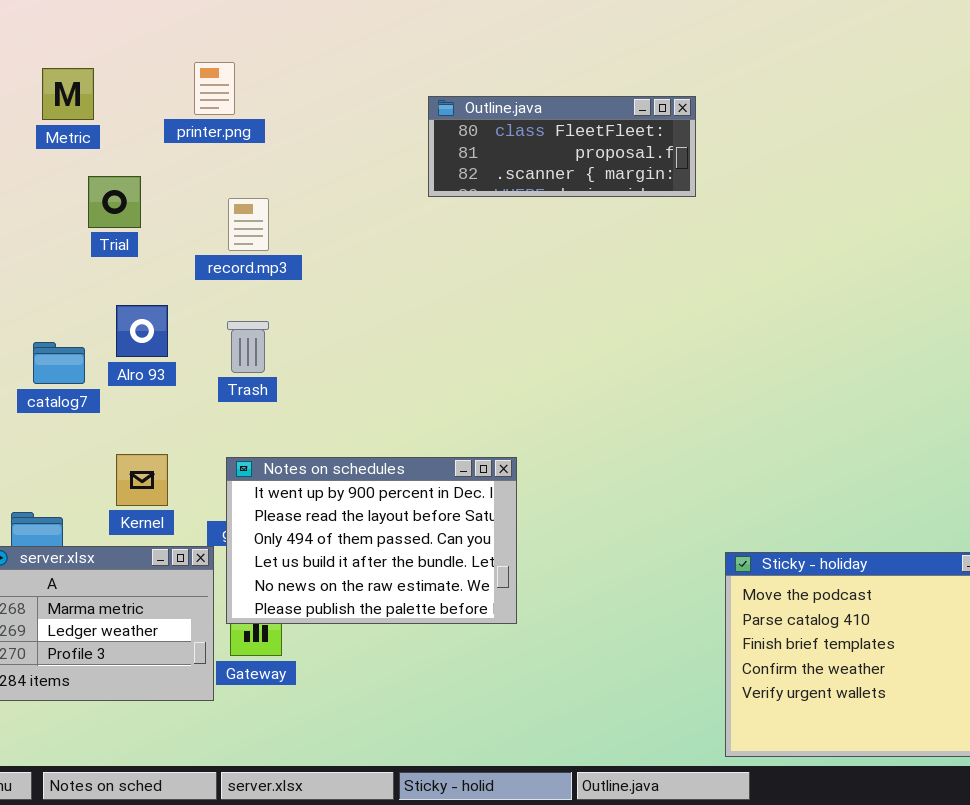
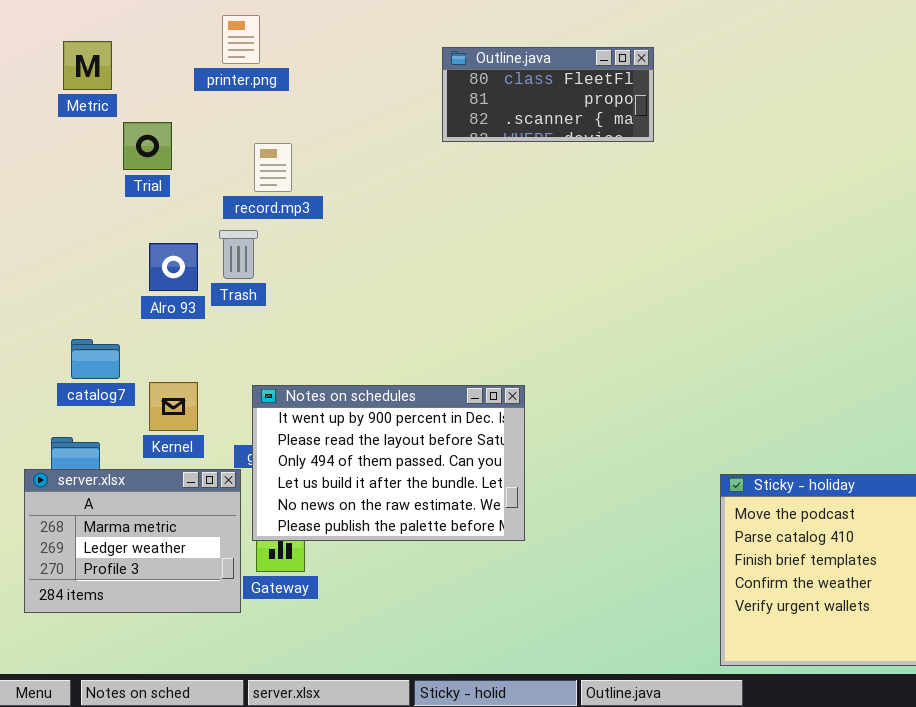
Metric: [42,68,94,120] -> [63,41,112,90], moved
Outline.java: [428,96,696,197] -> [442,47,654,142], resized
Trash: [227,321,269,373] -> [219,230,258,279], moved
catalog7: [33,342,85,384] -> [71,339,120,379], moved

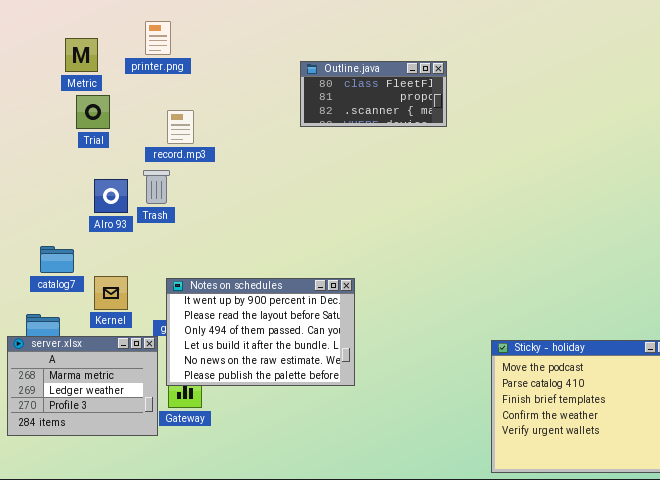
Metric: [63,41,112,90] -> [65,38,98,72], moved
Outline.java: [442,47,654,142] -> [300,61,447,127], moved

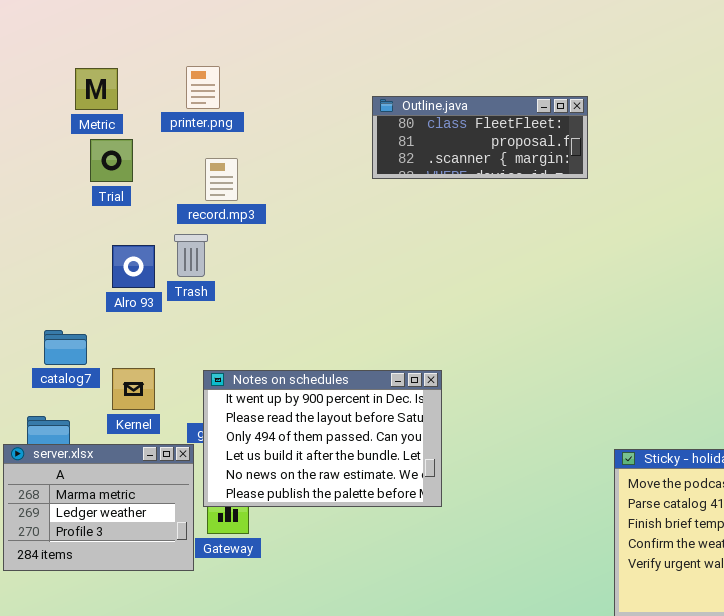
printer.png: [145,21,171,55] -> [186,66,220,109], moved
Outline.java: [300,61,447,127] -> [372,96,588,179], resized

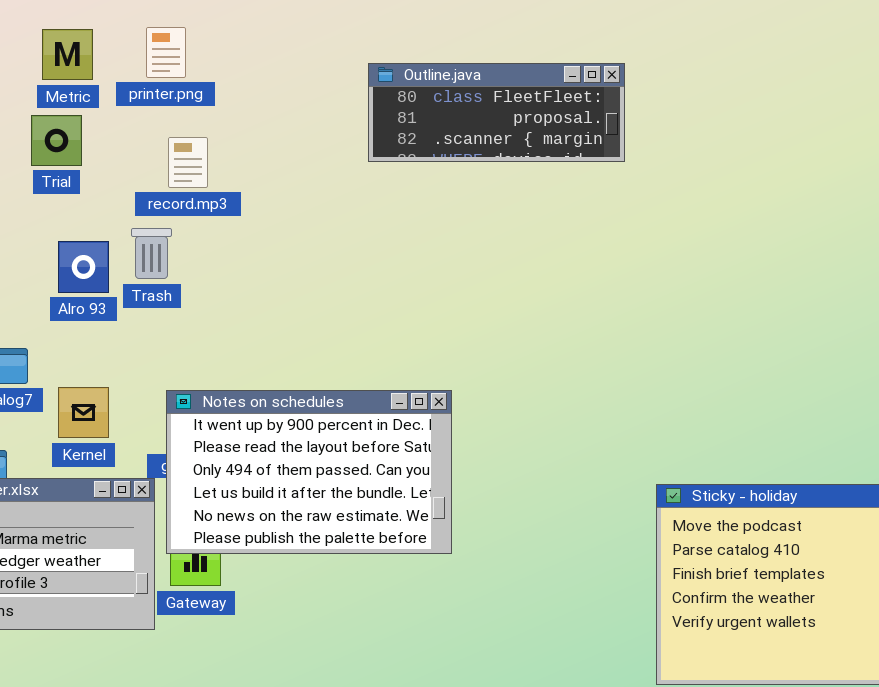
Metric: [75,68,118,110] -> [42,29,93,80], moved

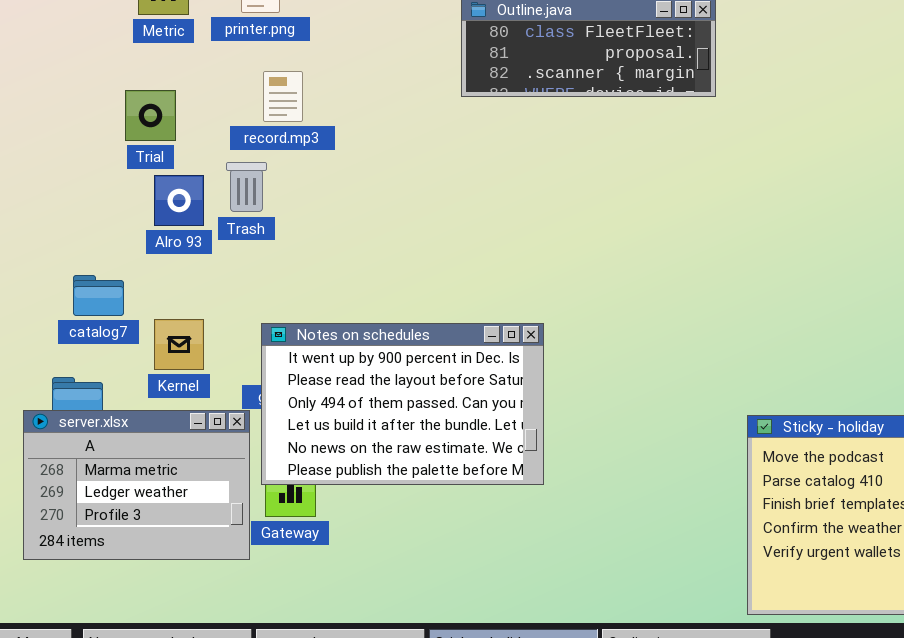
Trial: [31,115,82,166] -> [125,90,176,141], moved

